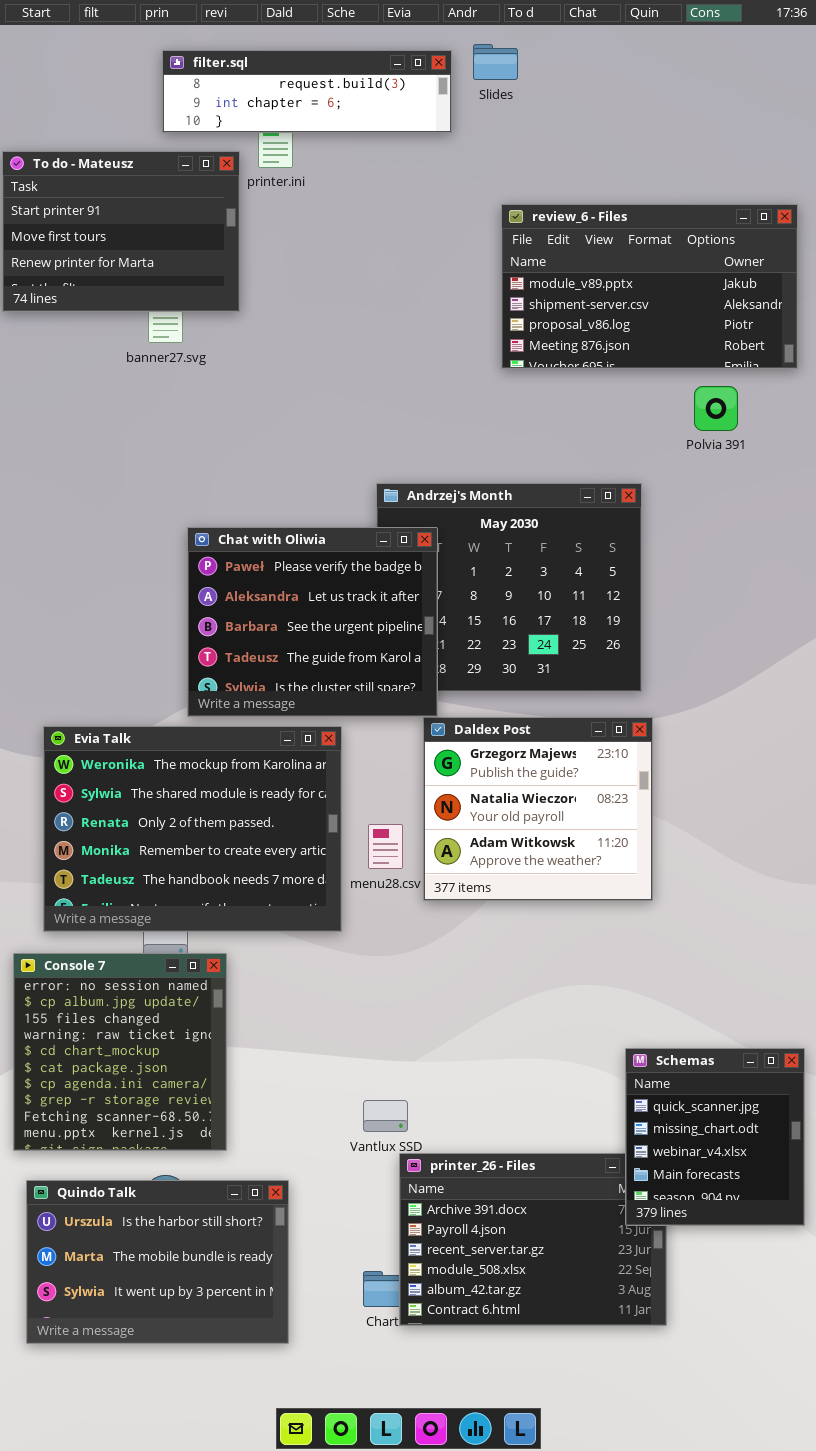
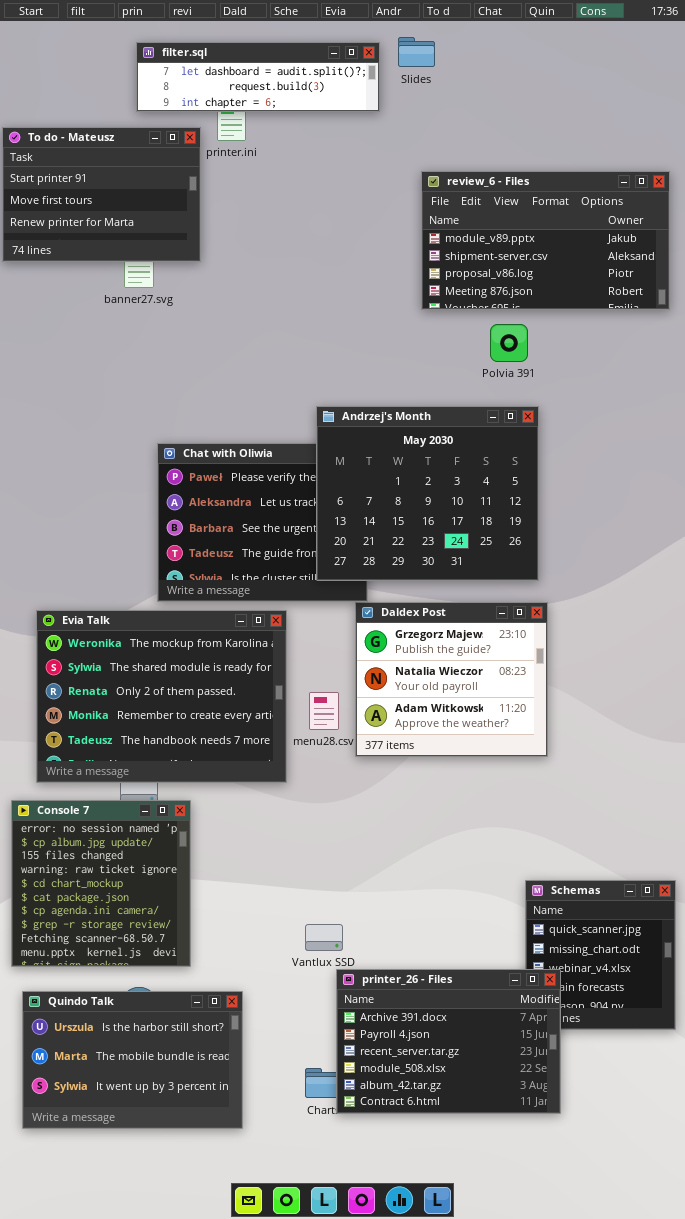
filter.sql: [162,50,452,133] -> [136,42,380,112], scrolled up 1 row
Polvia 391: [694,386,738,431] -> [490,324,528,362], moved
Andrzej's Month: [376,483,642,692] -> [316,406,539,581], raised
printer_26 - Files: [399,1153,667,1326] -> [336,969,561,1114], raised

